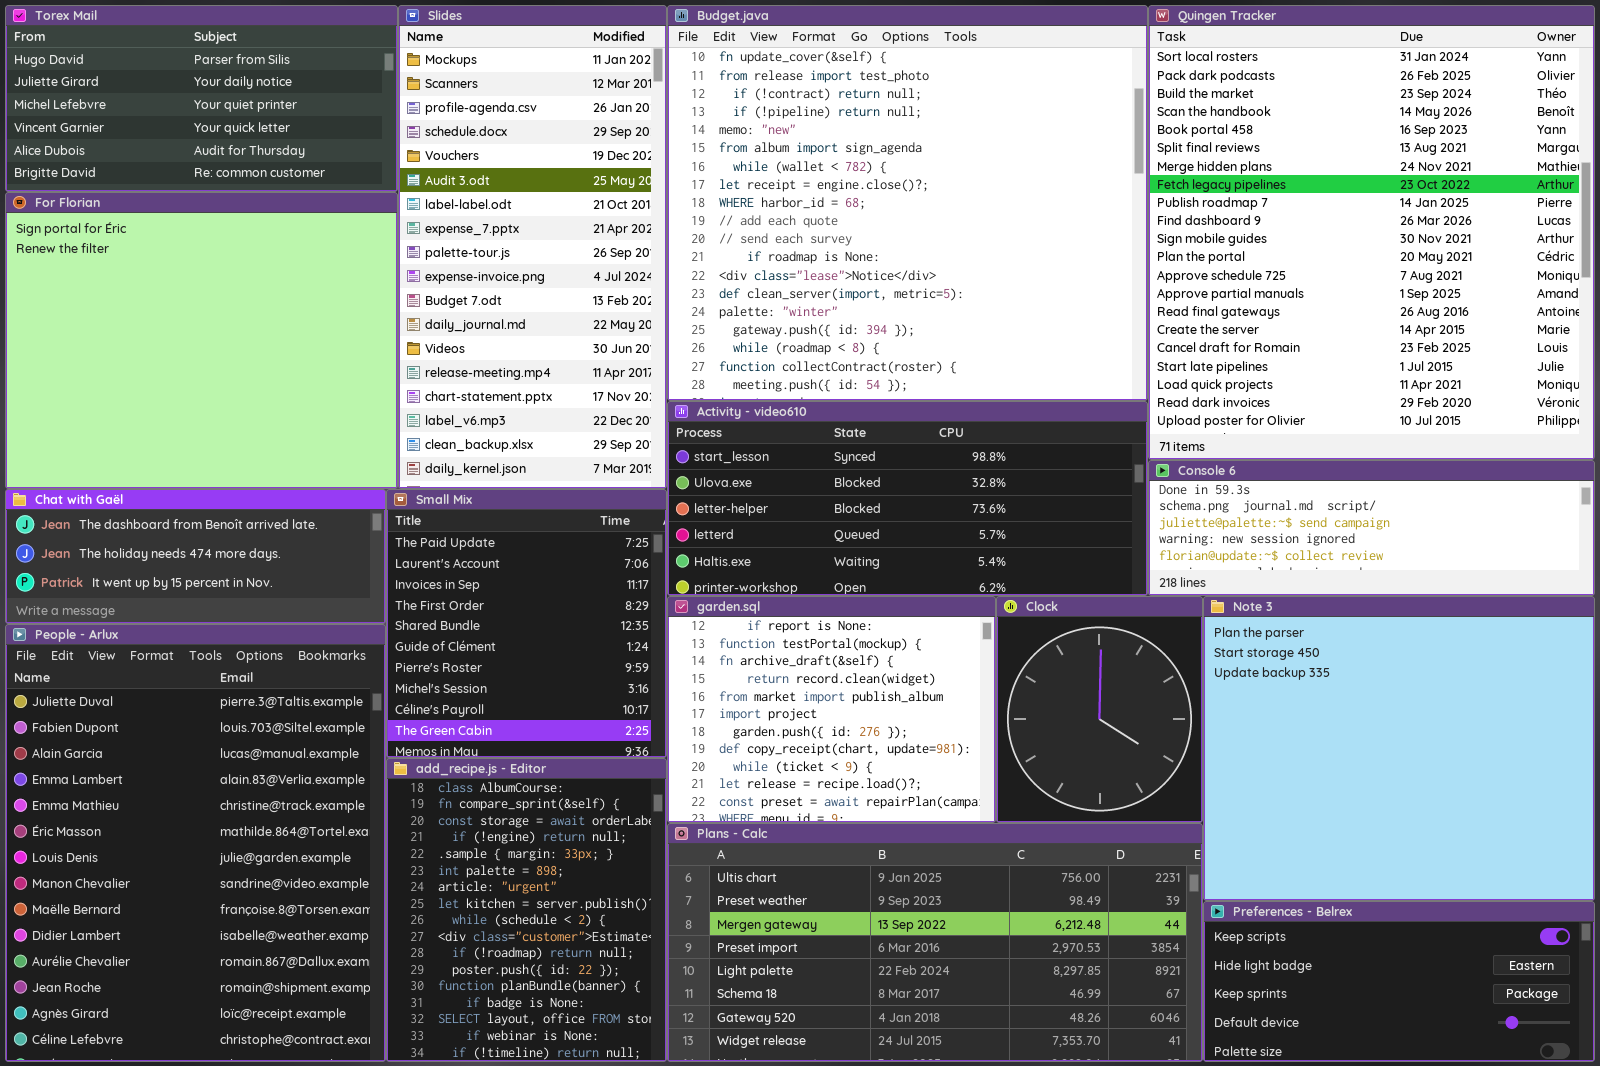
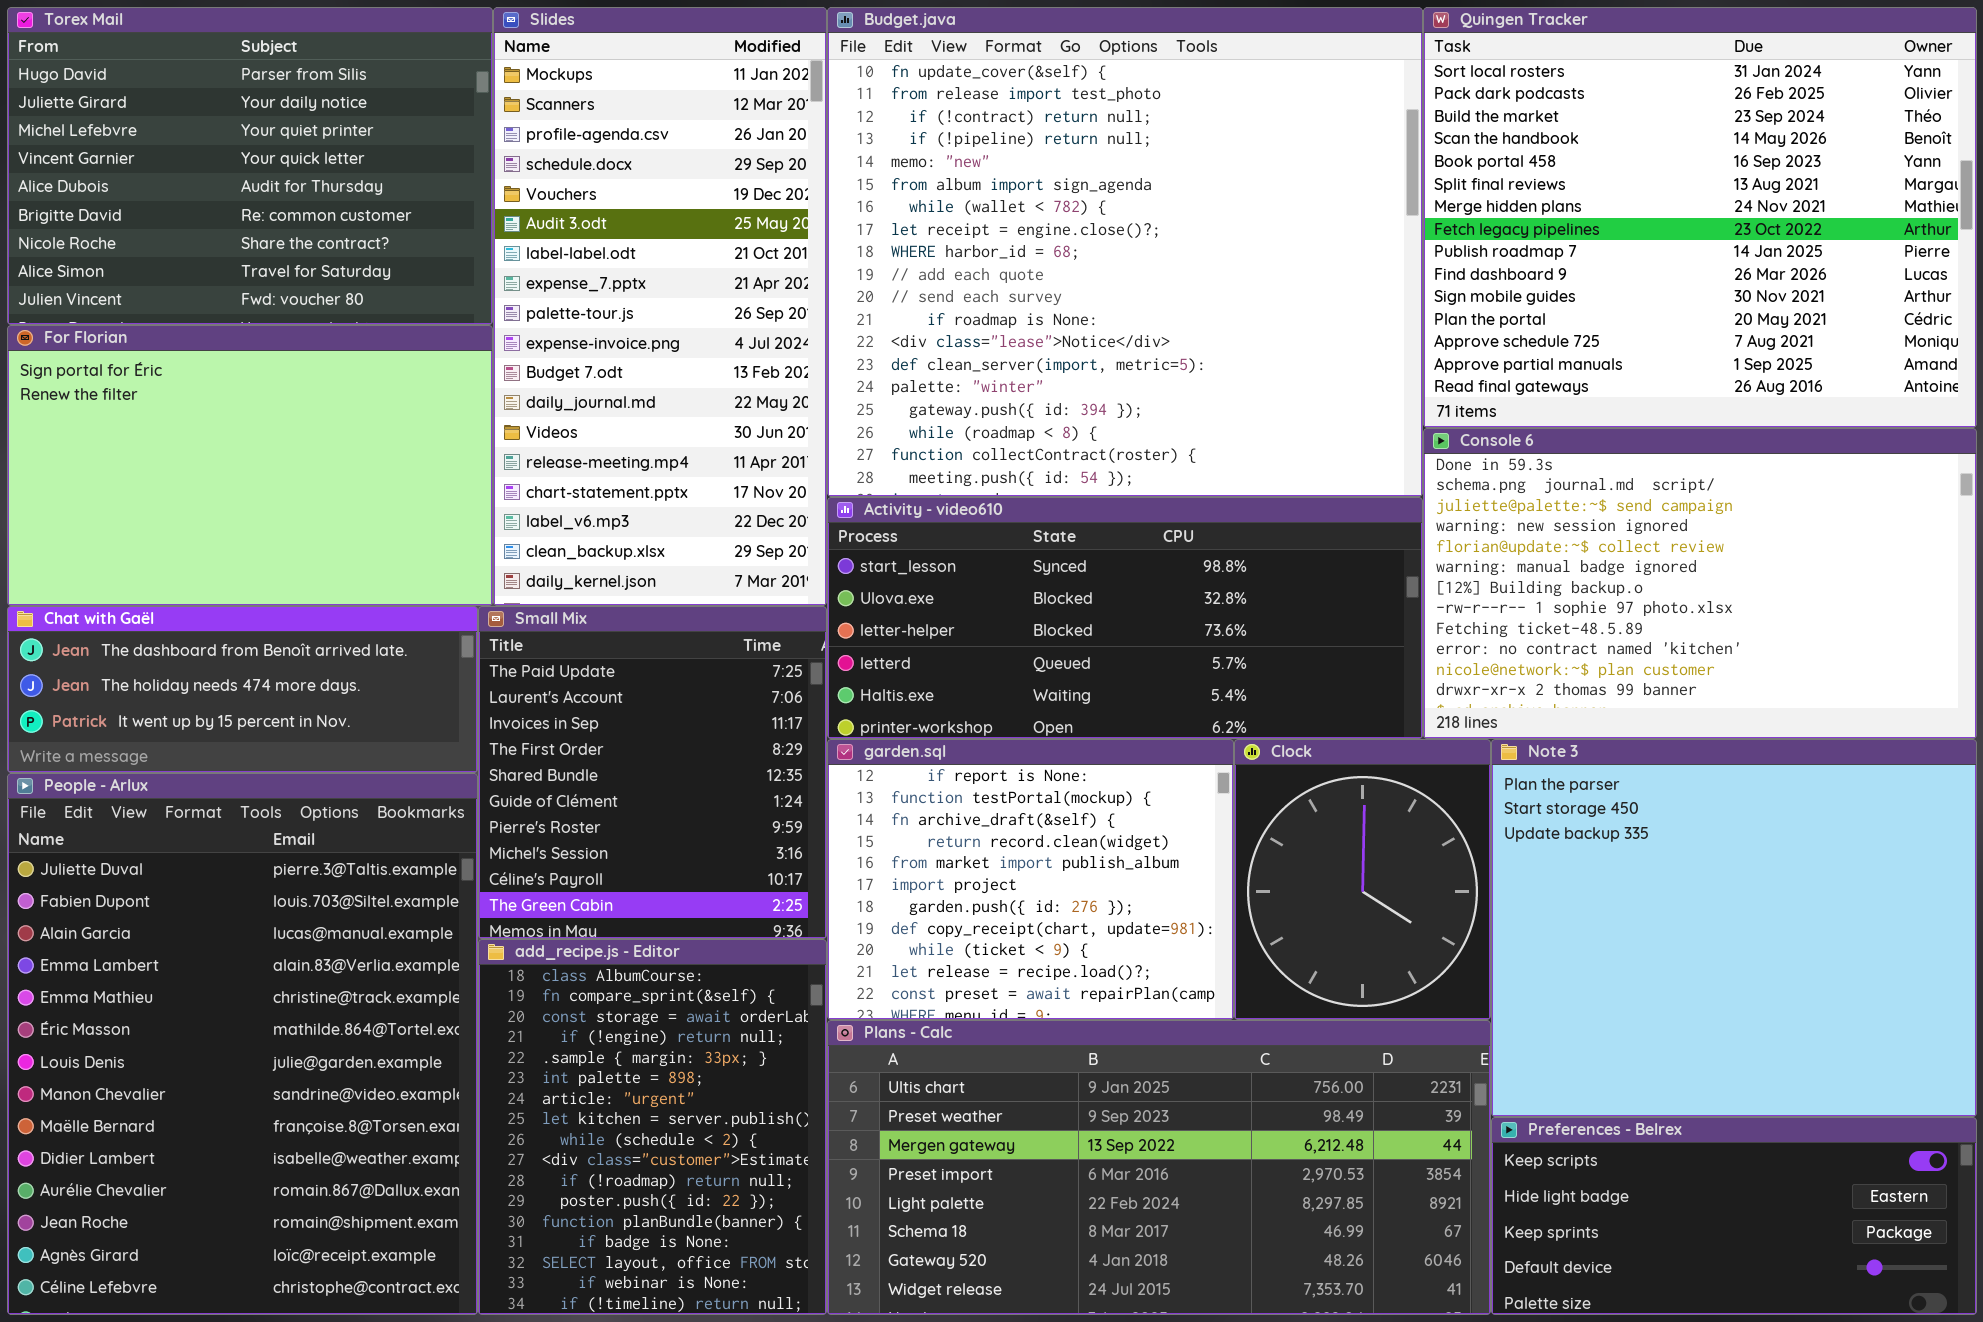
Torex Mail: [5,5,398,192] -> [7,7,493,325], resized
Quingen Tracker: [1148,5,1595,460] -> [1423,7,1977,428], resized
For Florian: [5,192,398,489] -> [7,325,493,606], resized
Console 6: [1148,460,1595,596] -> [1423,428,1977,739], resized

